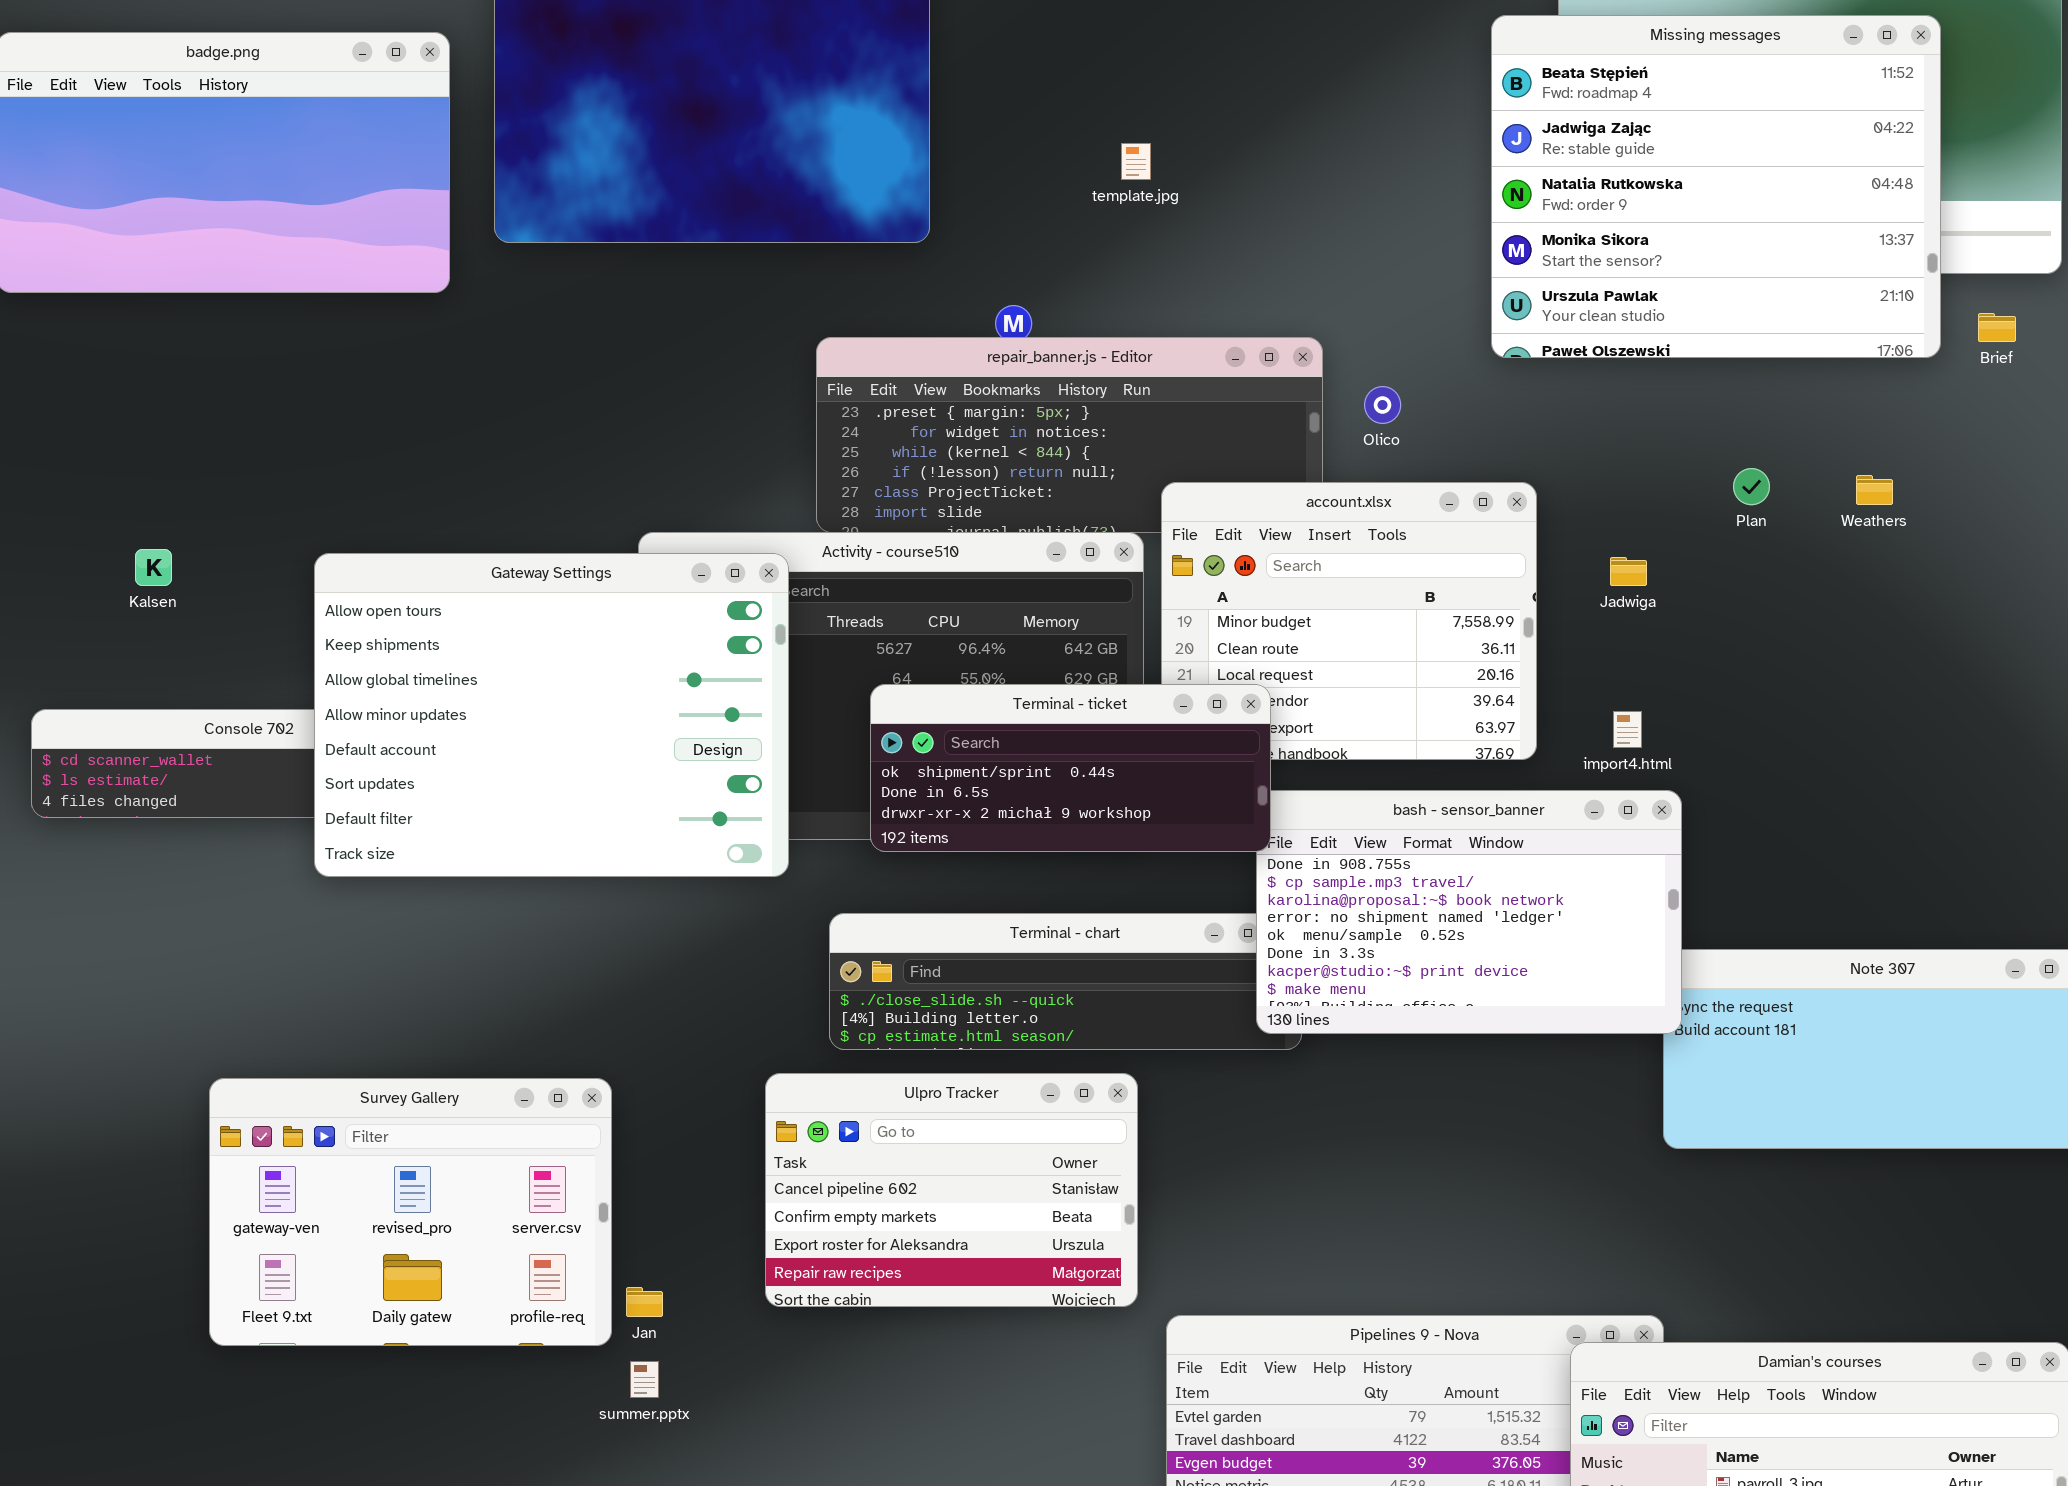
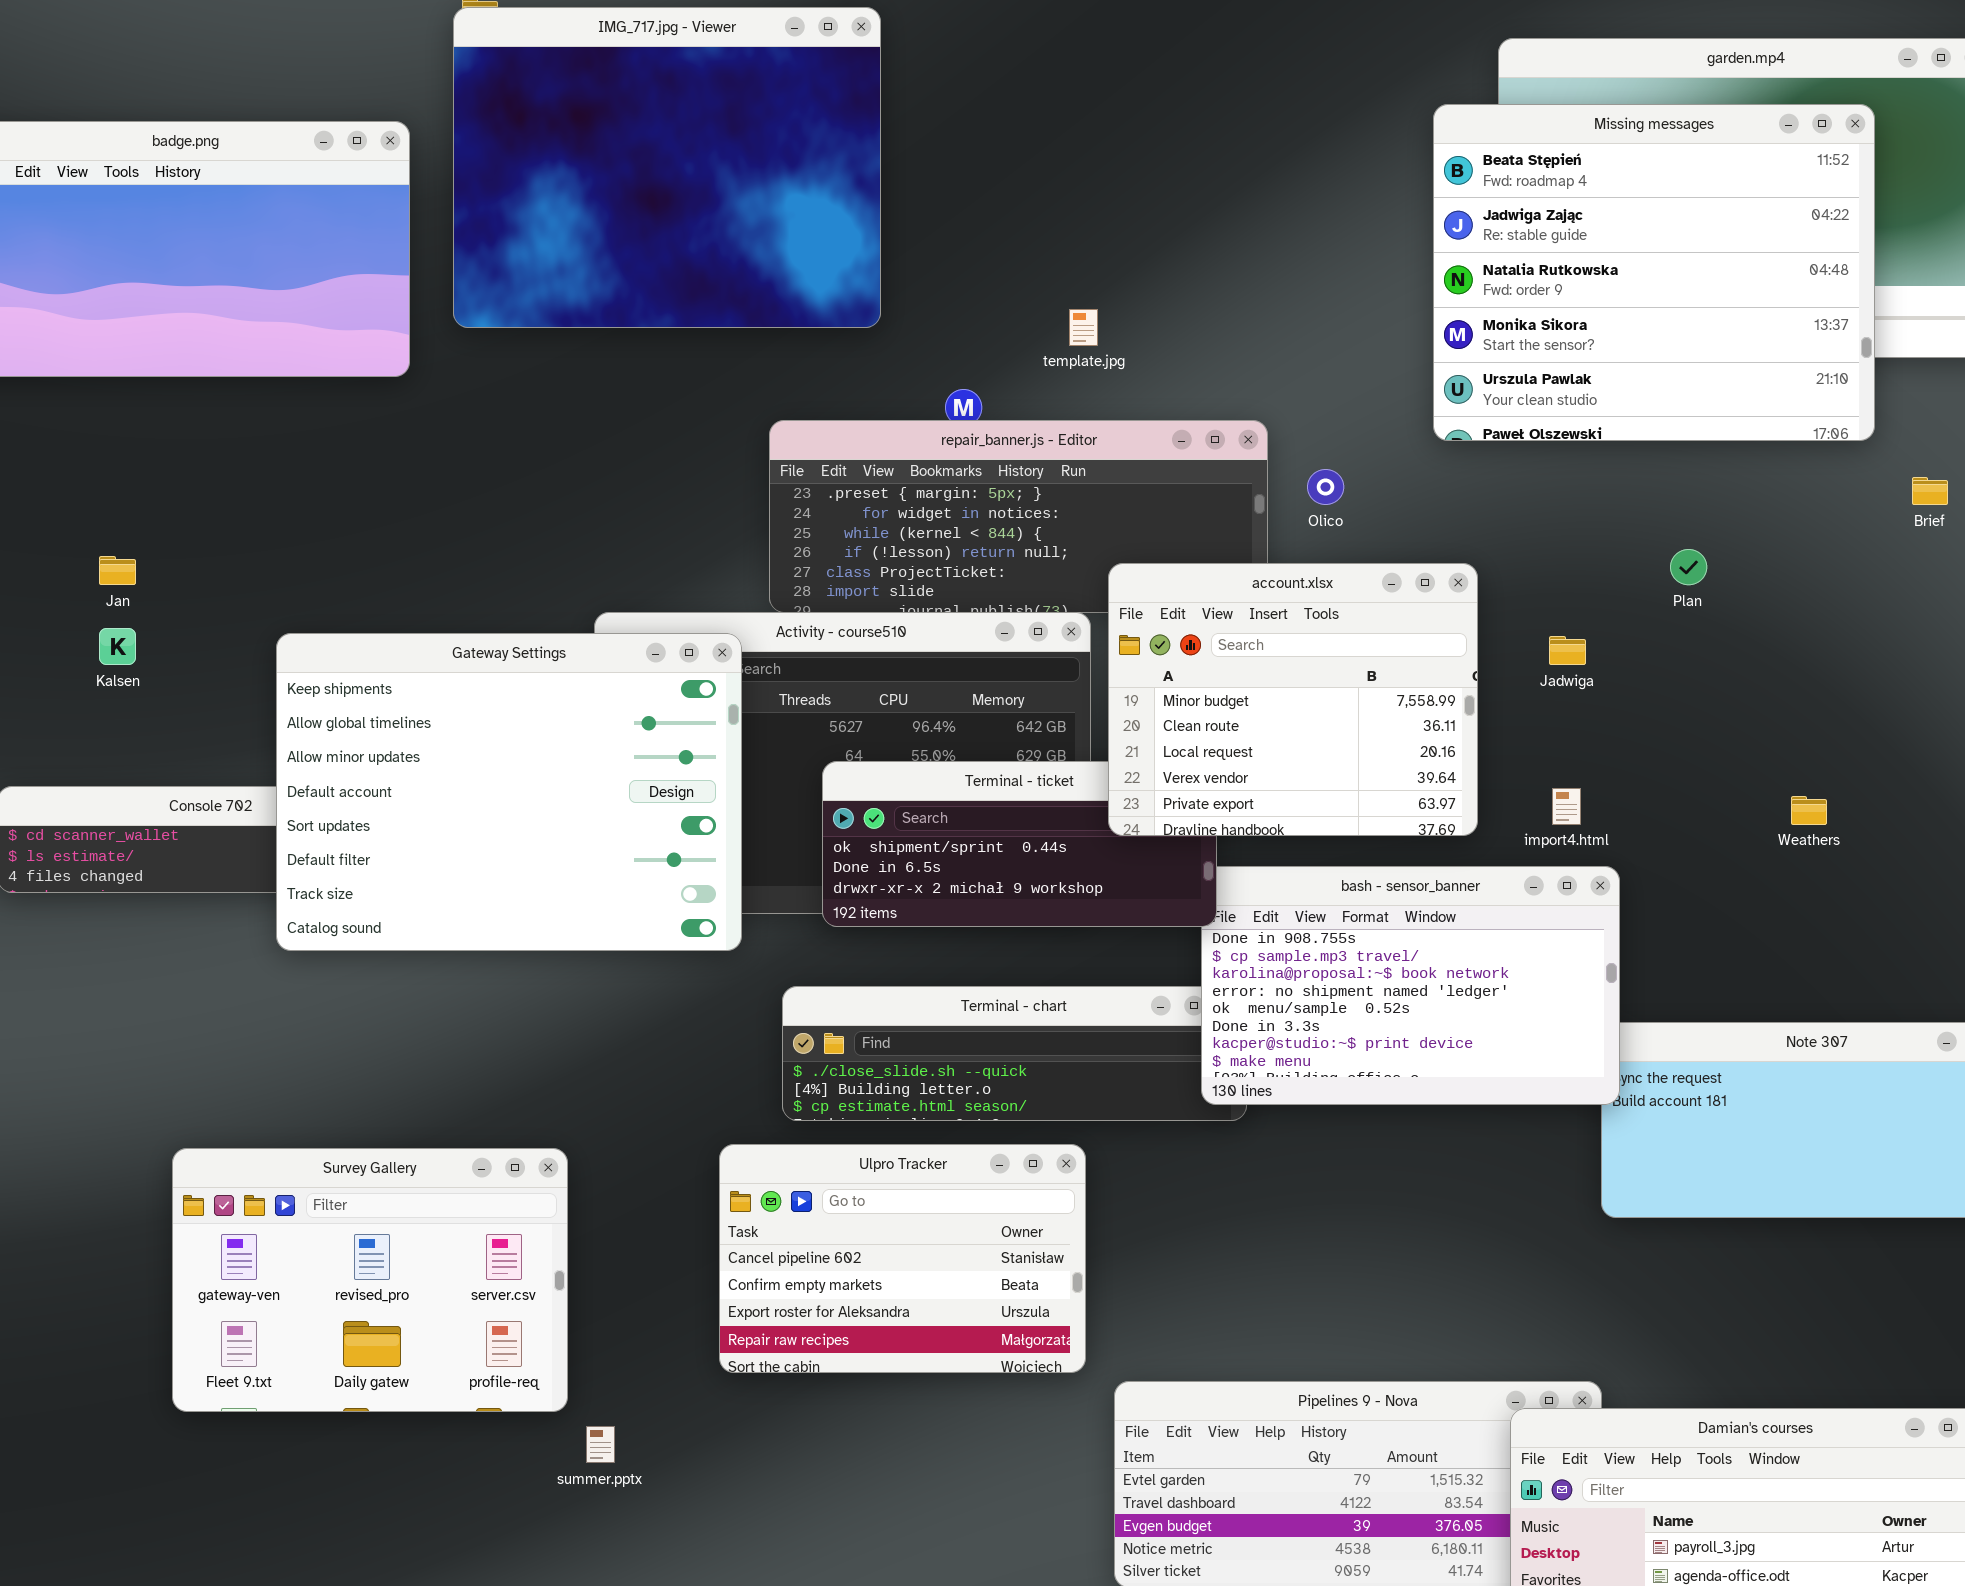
template.jpg: [1121,143,1151,180] -> [1069,309,1098,346], moved
Brief: [1978,313,2016,342] -> [1912,477,1948,505], moved
Weathers: [1856,475,1893,505] -> [1791,796,1827,825], moved
account.xlsx: [1161,482,1537,760] -> [1108,563,1478,836], raised
Gateway Settings: [314,553,789,877] -> [276,633,742,951], scrolled down 1 row
Jan: [626,1287,663,1317] -> [99,556,136,585], moved

